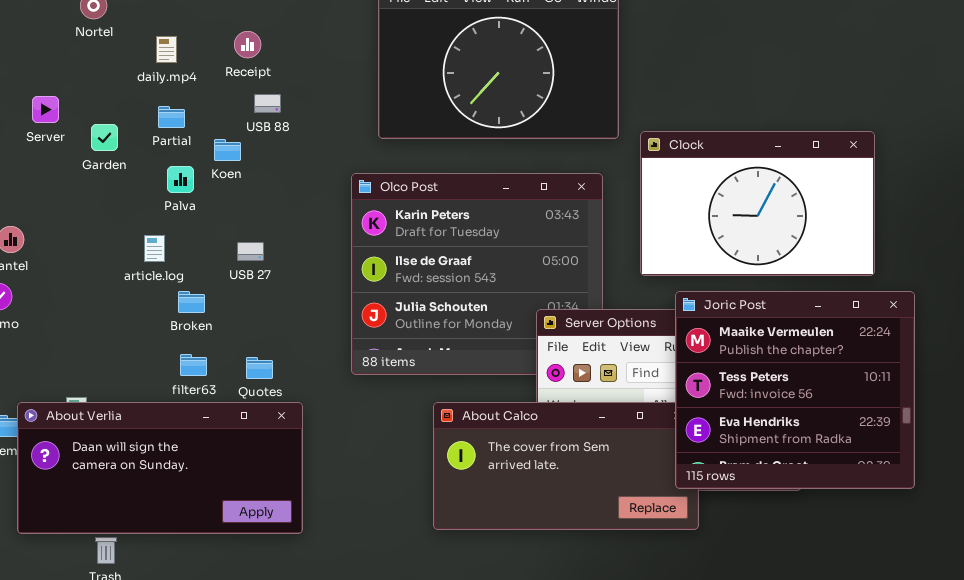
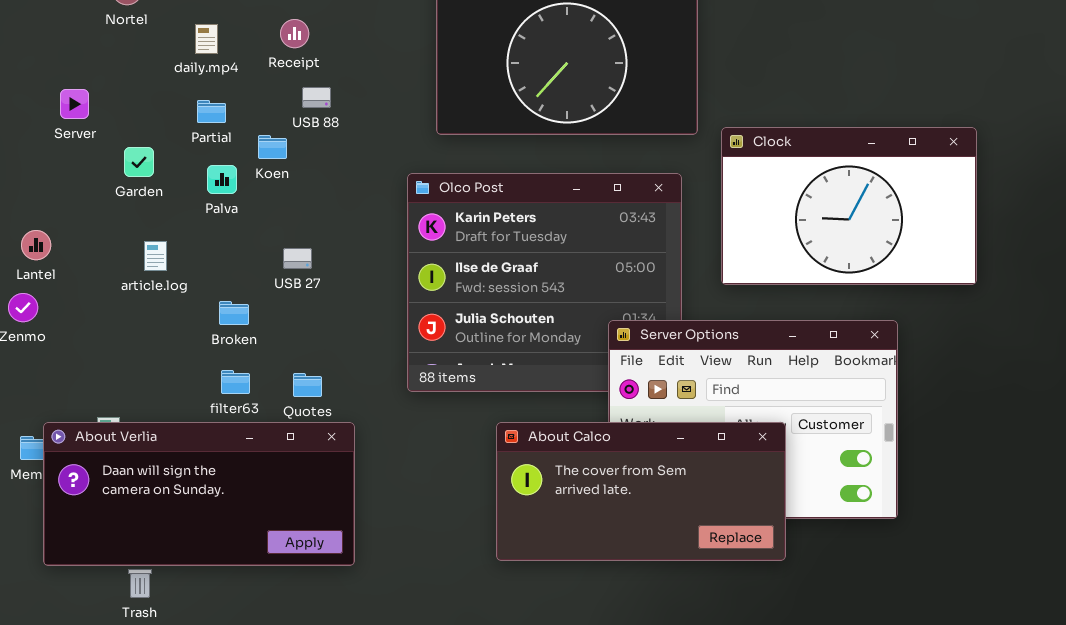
Garden: [91,124,118,151] -> [124,147,154,177], moved
article.log: [144,235,165,262] -> [144,241,167,271], moved
Joric Post: [675,291,915,489] -> none, closed

